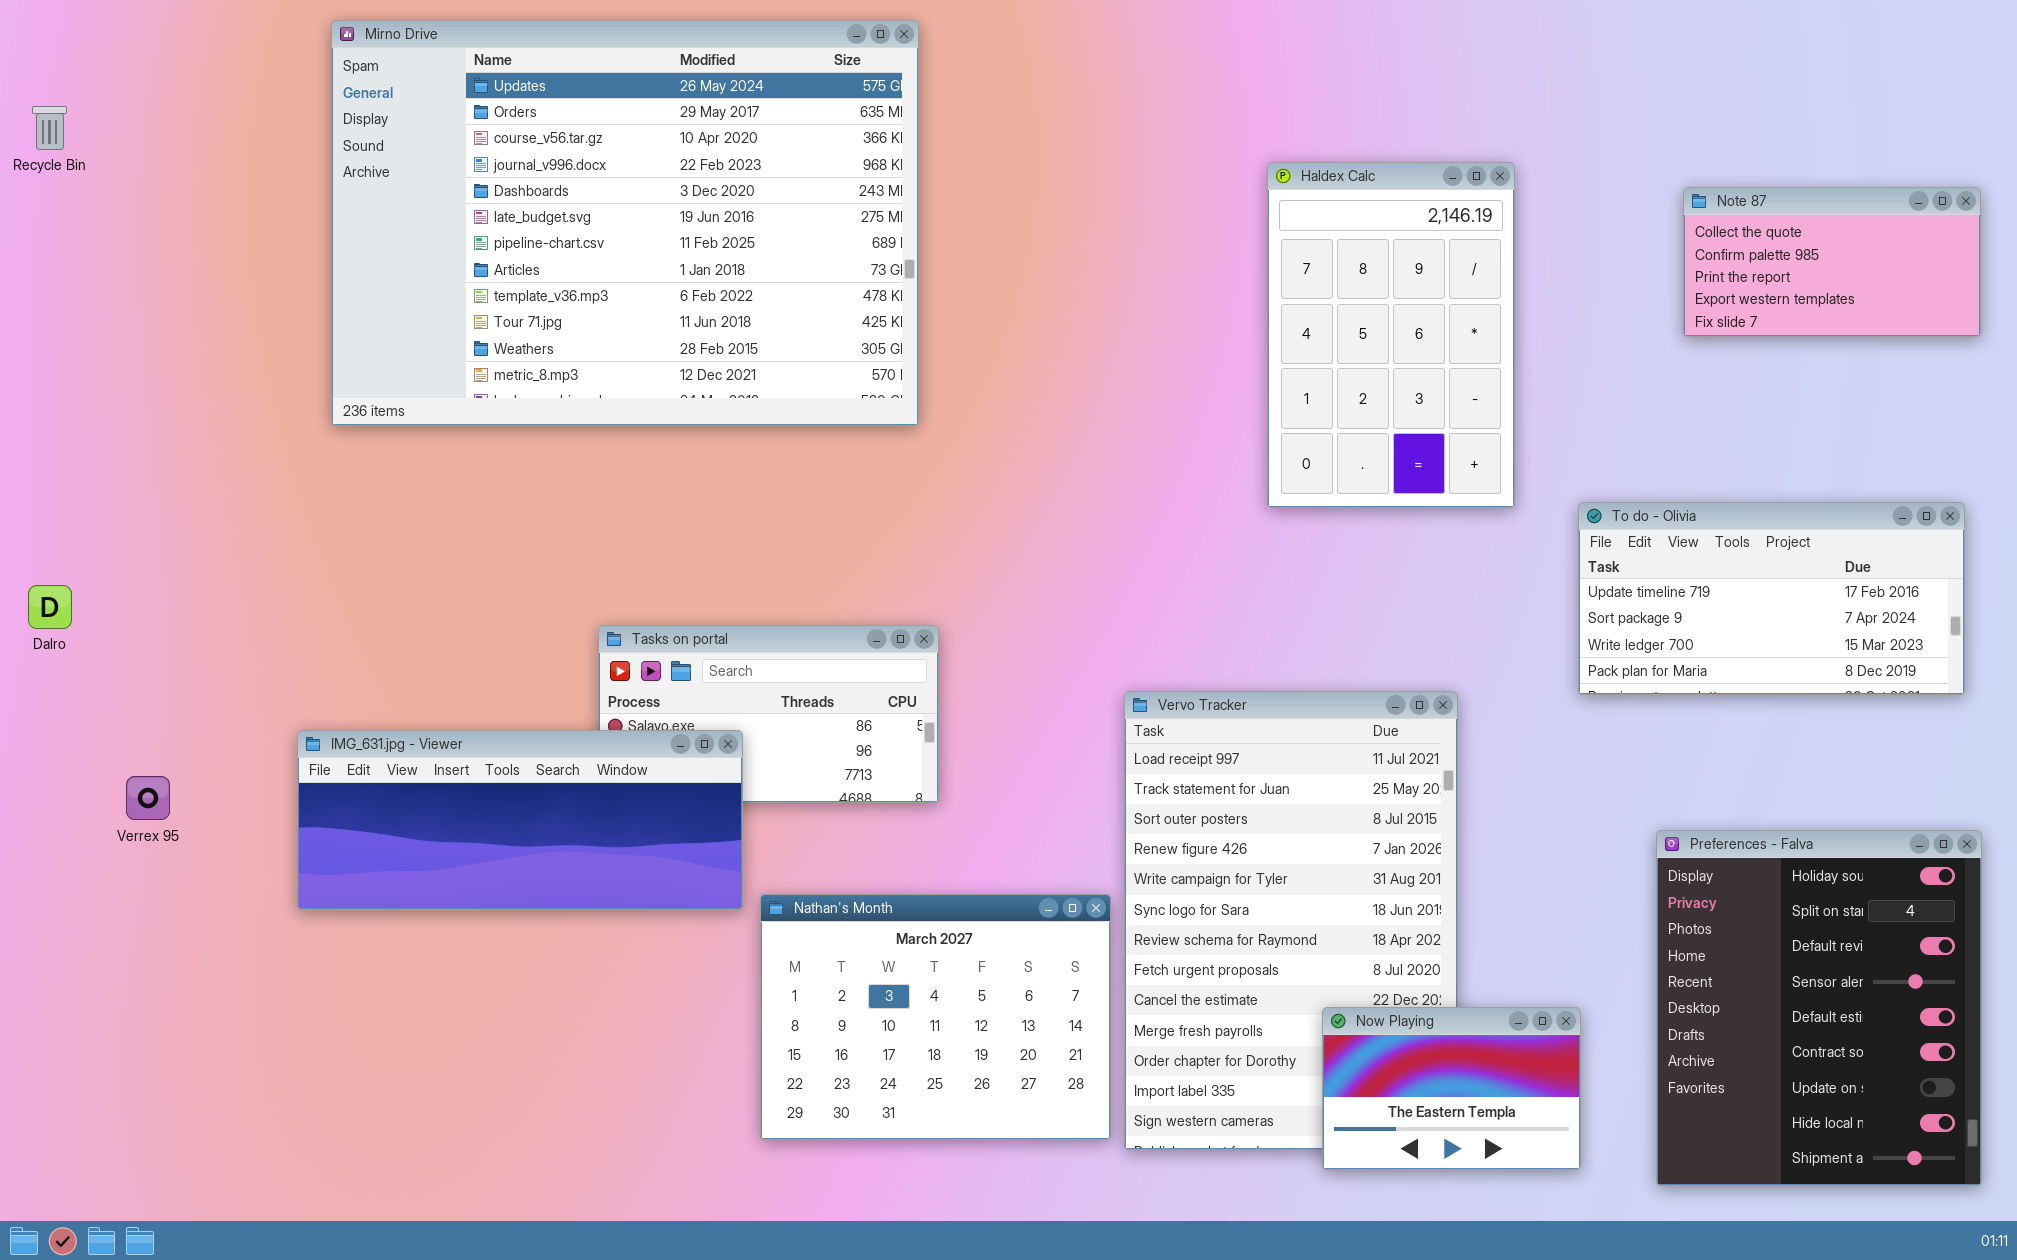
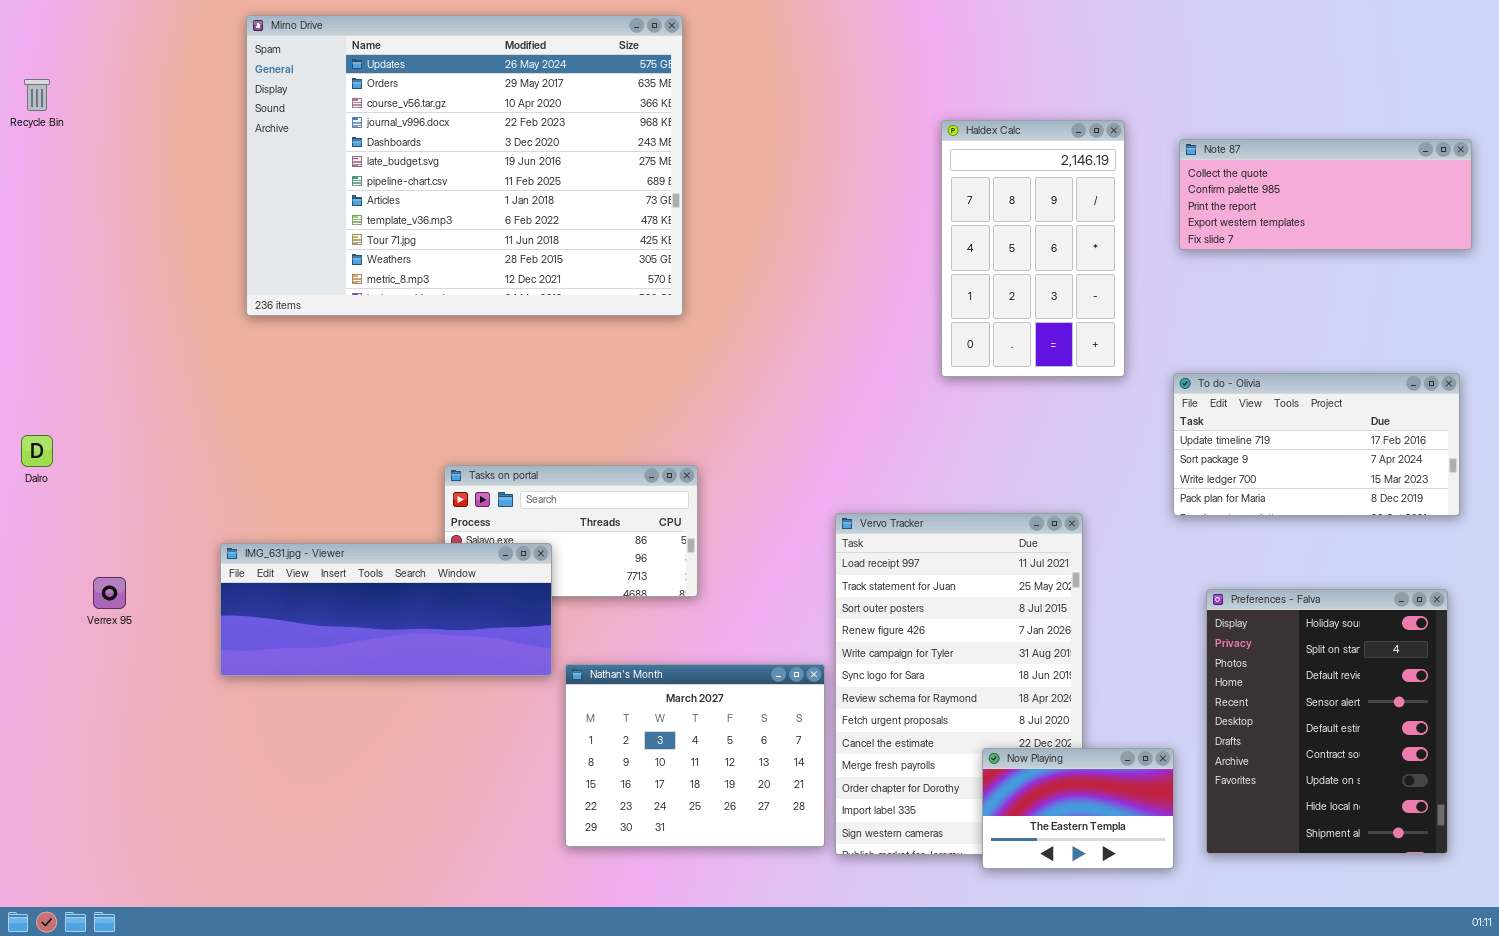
Note 87: [1683,187,1981,337] -> [1179,139,1472,250], resized
Preferences - Falva: [1656,830,1982,1186] -> [1206,589,1448,854], moved

